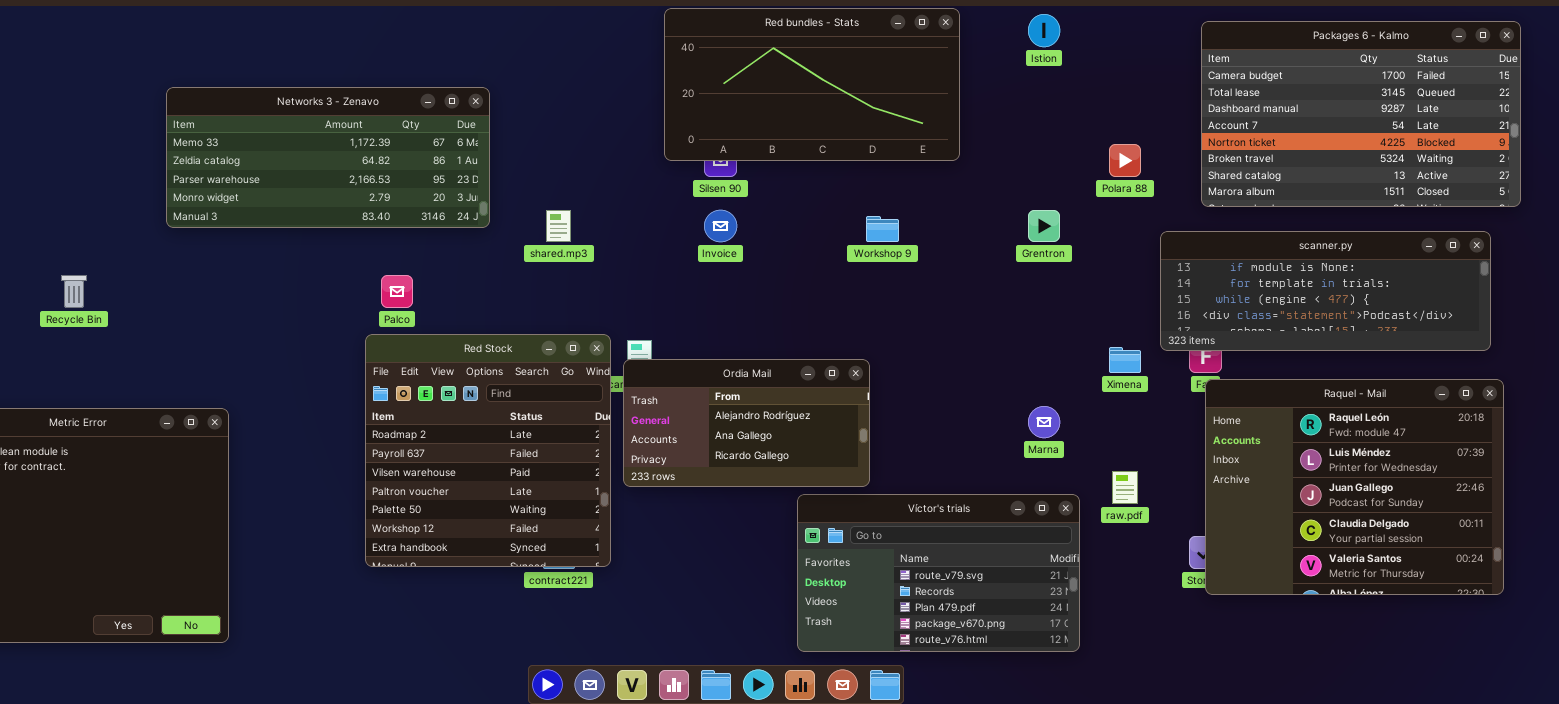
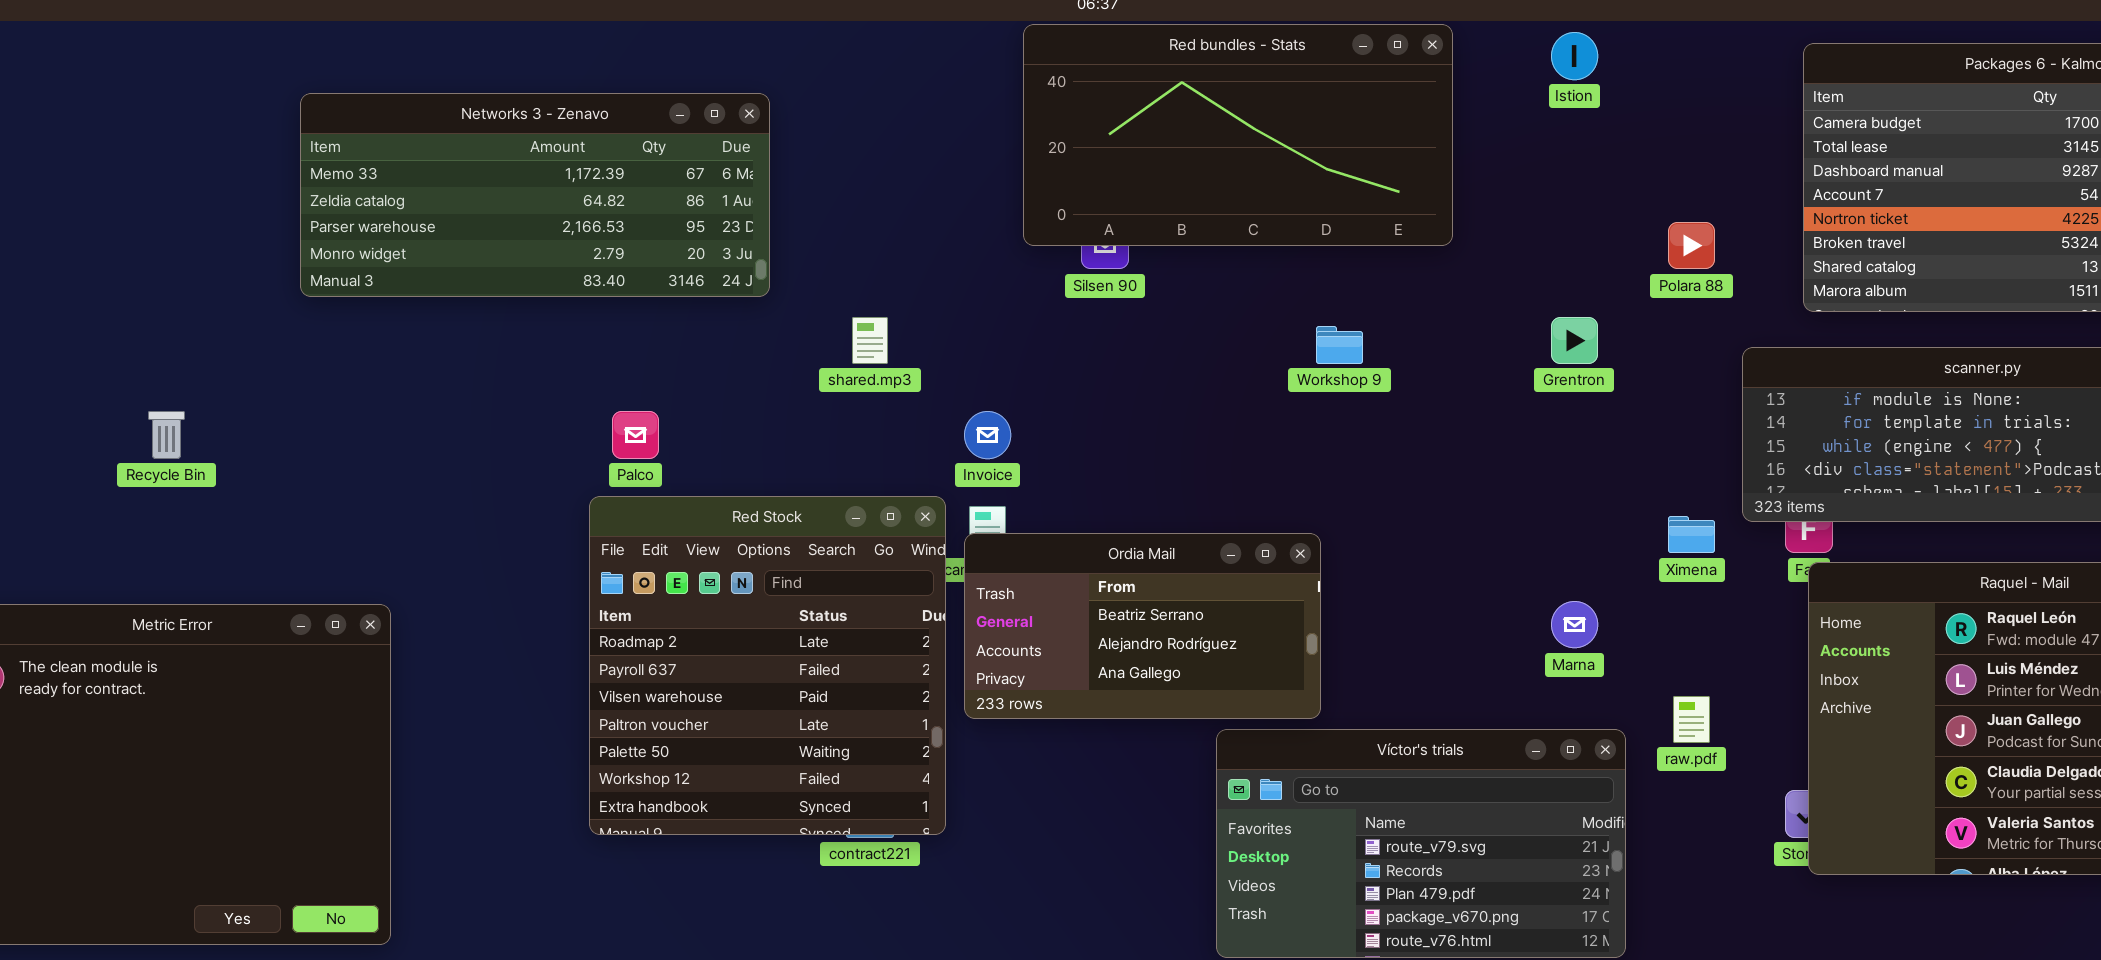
Networks 3 - Zenavo: [166,87,490,228] -> [300,93,770,297], moved
Invoice: [704,210,737,242] -> [964,411,1011,459], moved
Ordia Mail: [623,359,870,487] -> [964,533,1321,719], scrolled up 1 row

